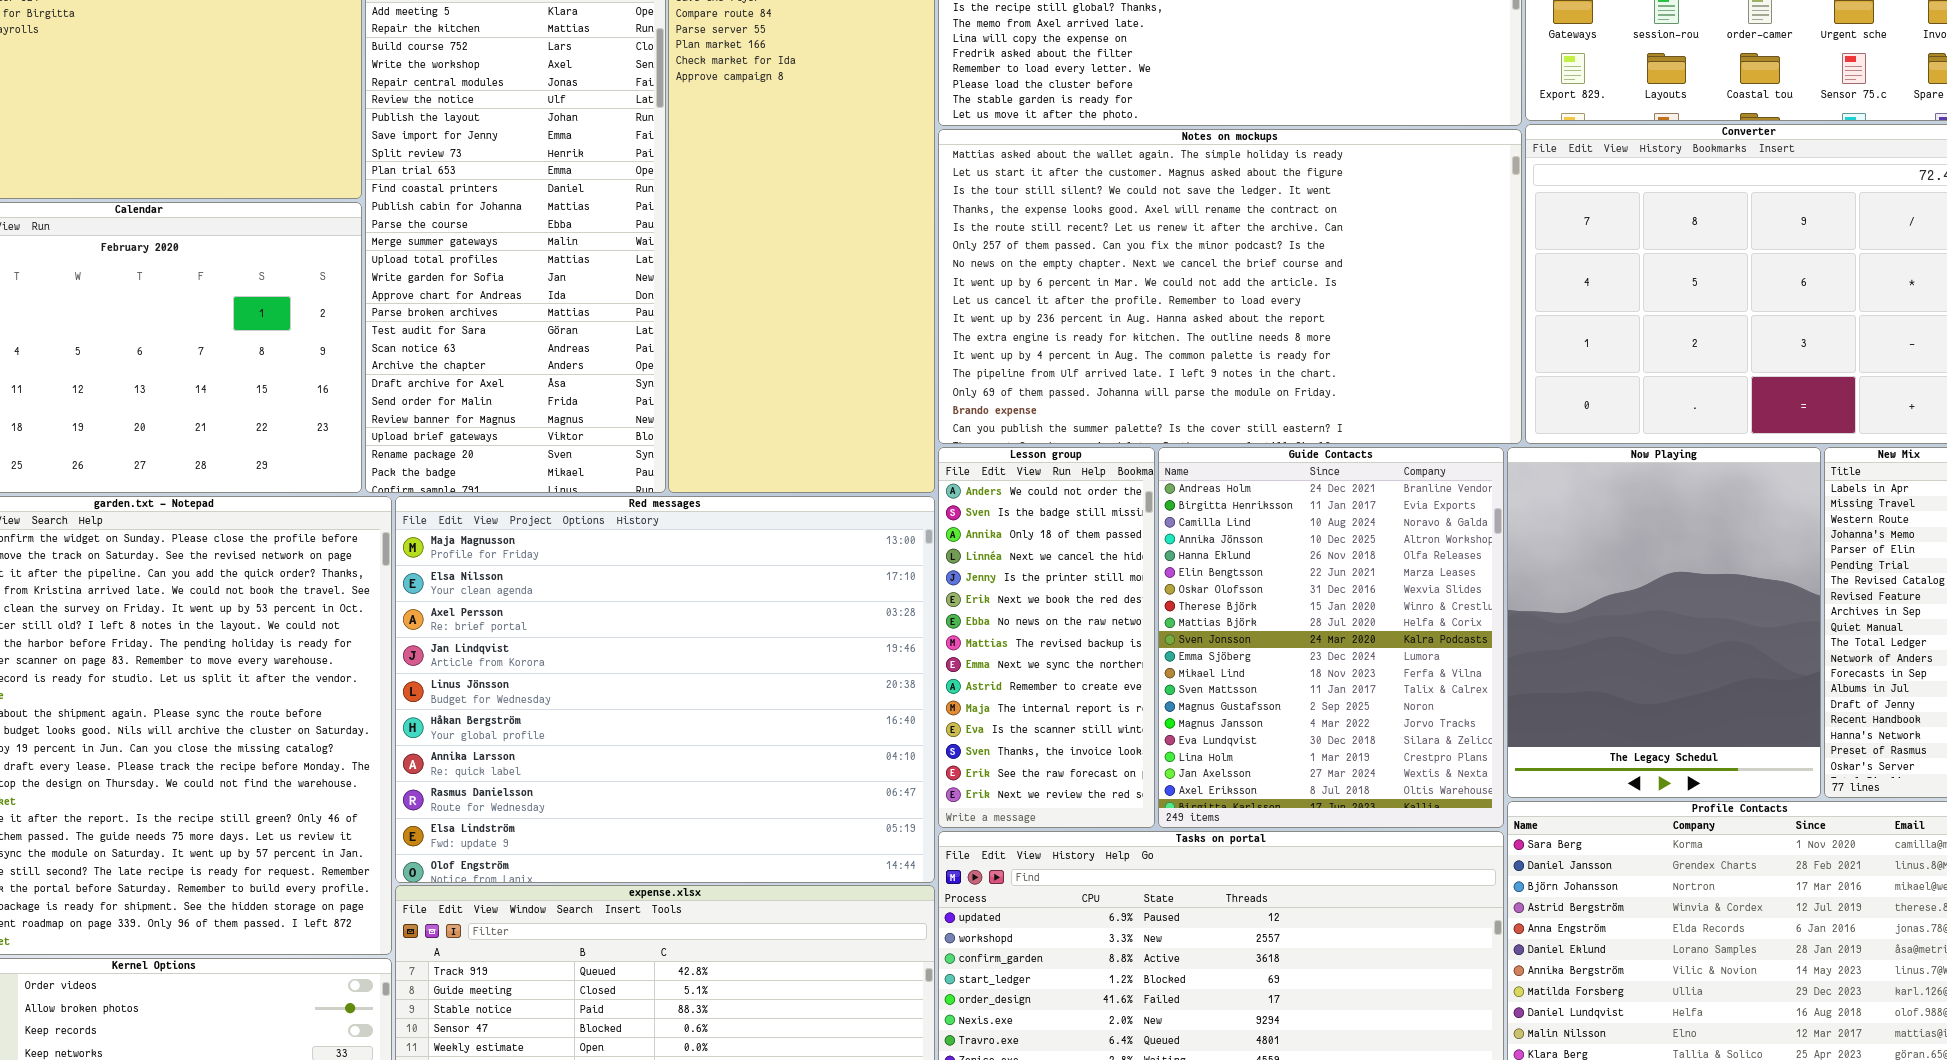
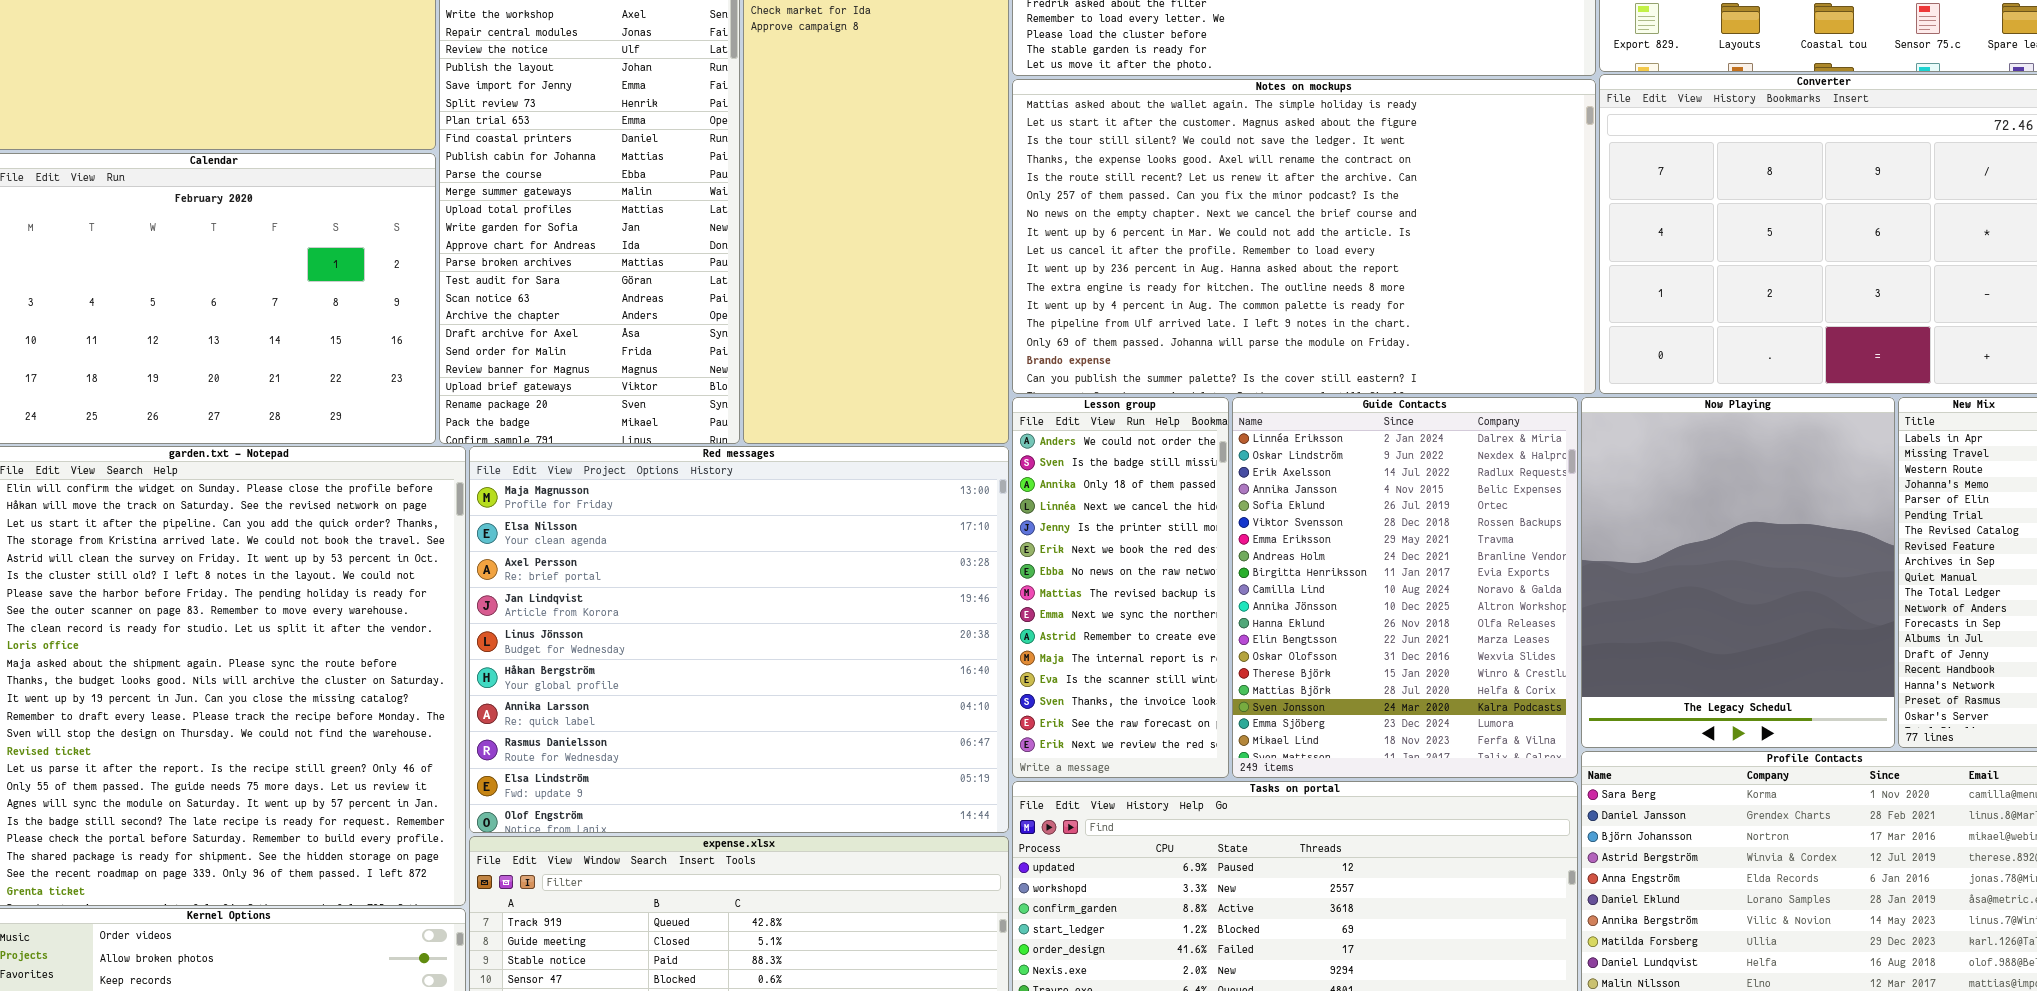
Guide Contacts: [1158,447,1504,828] -> [1232,397,1578,778], scrolled up 7 rows

